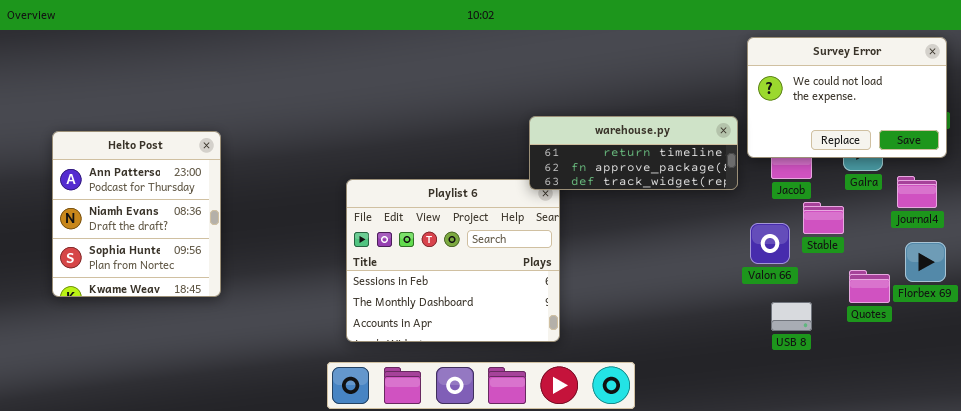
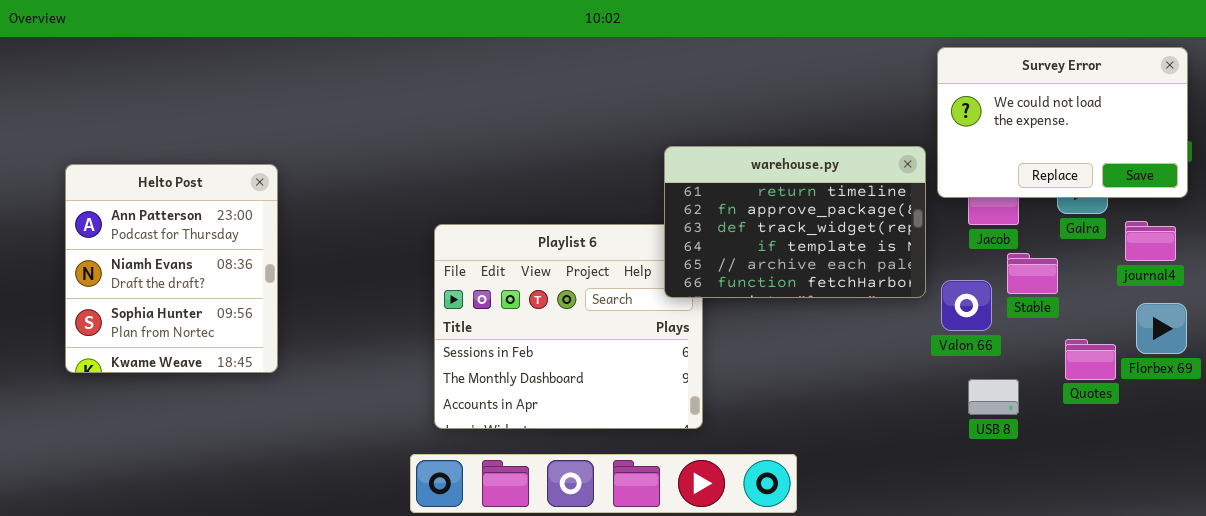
warehouse.py: [529,116,738,190] -> [664,146,926,298], resized

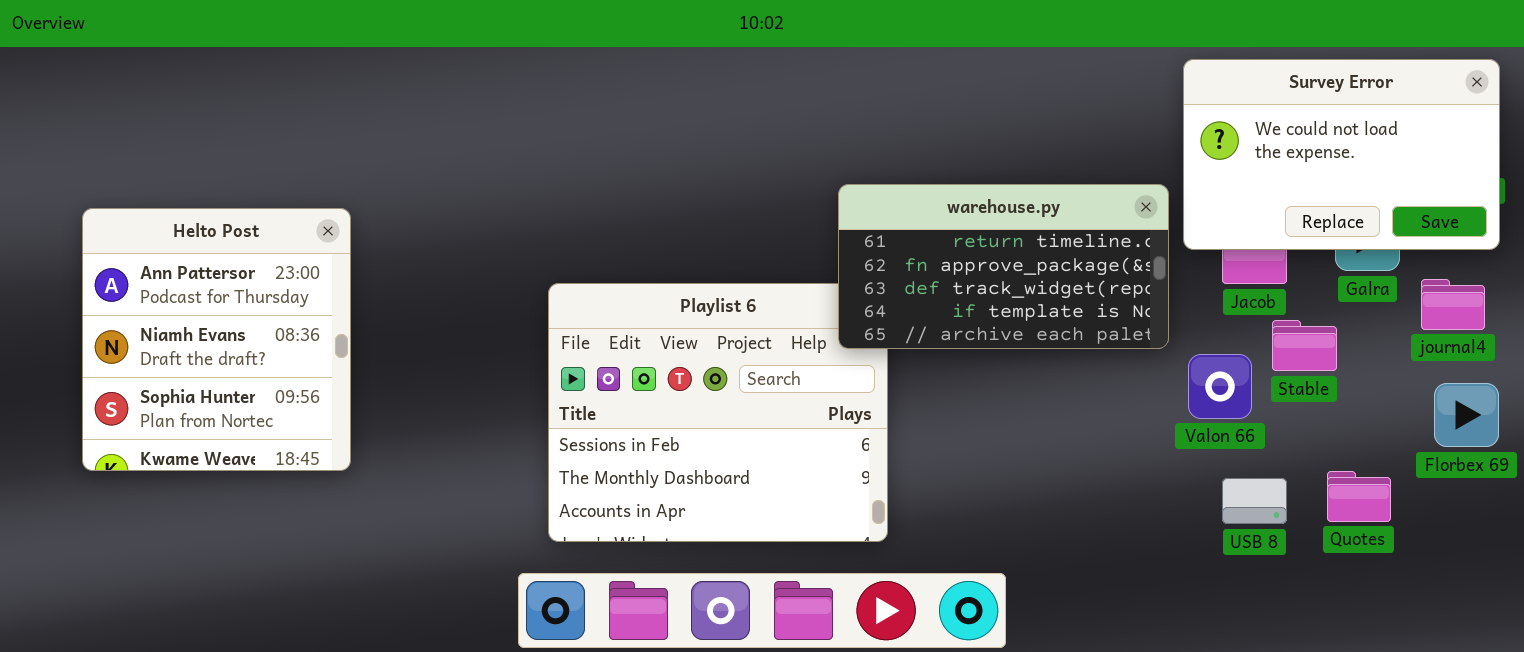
warehouse.py: [664,146,926,298] -> [838,184,1169,349], resized
Quotes: [1065,339,1116,380] -> [1327,471,1391,522], moved

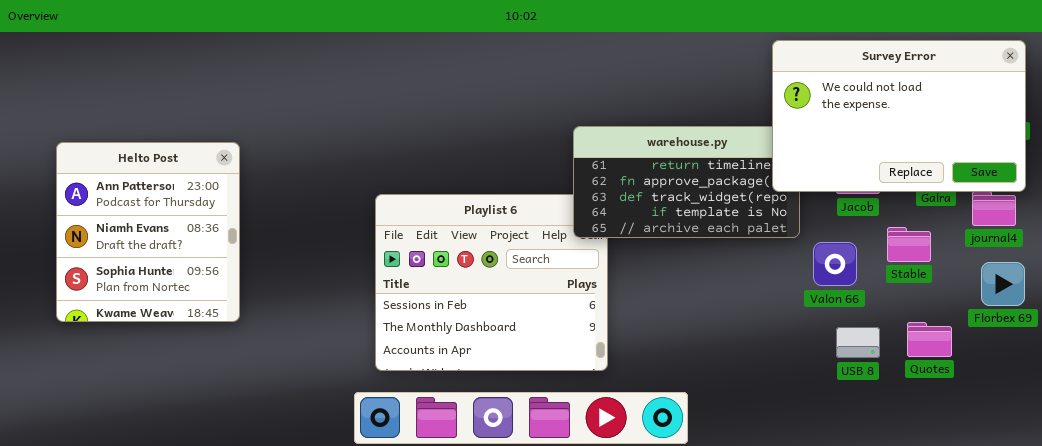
Survey Error: [1183,59,1500,250] -> [772,40,1026,192], resized
Stable: [1272,320,1337,371] -> [887,227,931,262], moved

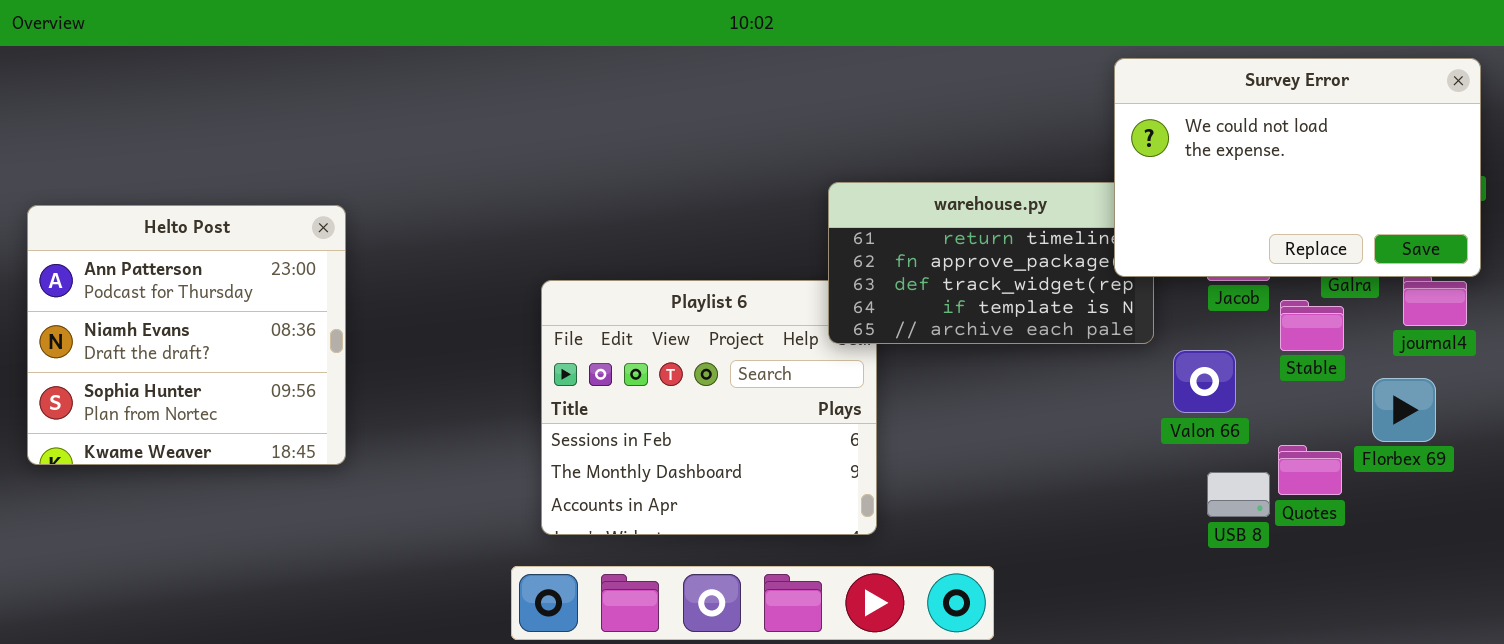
Helto Post: [56,142,240,322] -> [27,205,346,465], resized
Stable: [887,227,931,262] -> [1280,300,1344,351], moved
Florbex 69: [981,262,1025,306] -> [1372,378,1436,442], moved
Quotes: [907,322,952,357] -> [1278,445,1342,495], moved

